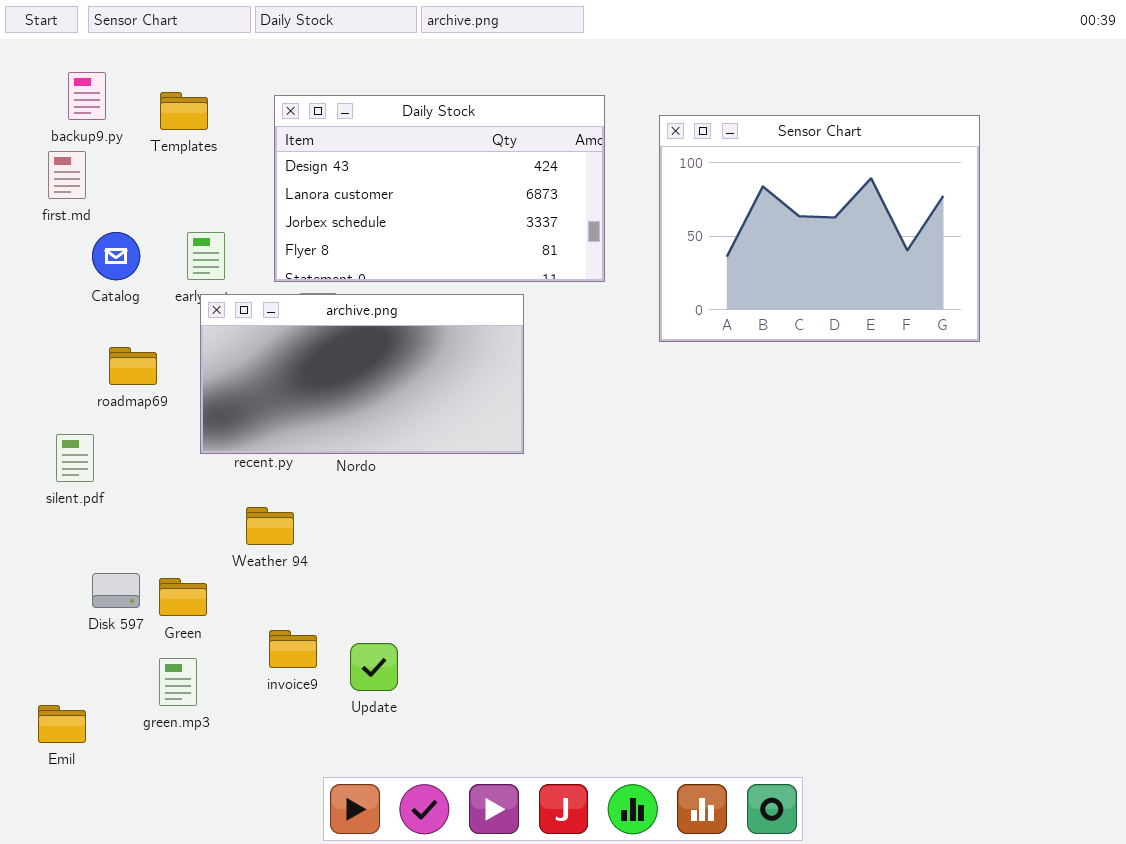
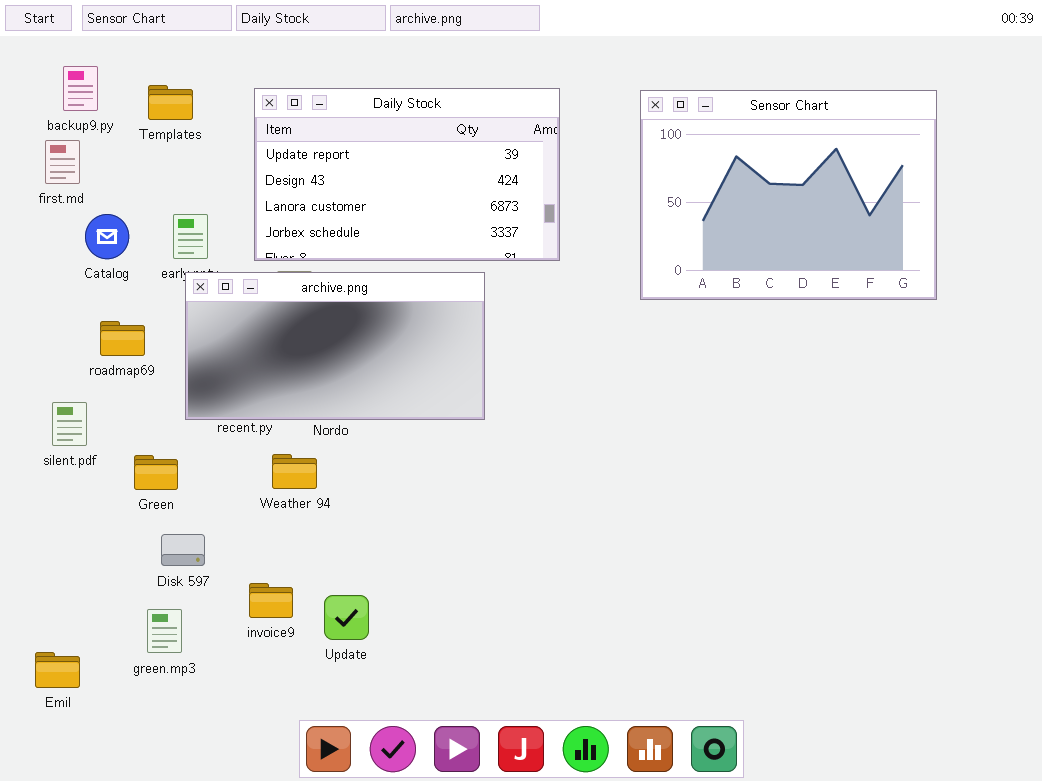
Daily Stock: [274,95,605,282] -> [254,88,560,261], scrolled up 1 row
Sensor Chart: [659,115,980,342] -> [640,90,937,300], moved
Weather 94: [246,507,294,545] -> [272,454,317,489], moved
Disk 597: [92,573,140,608] -> [161,534,205,566], moved
Green: [159,578,207,616] -> [134,455,178,490], moved

